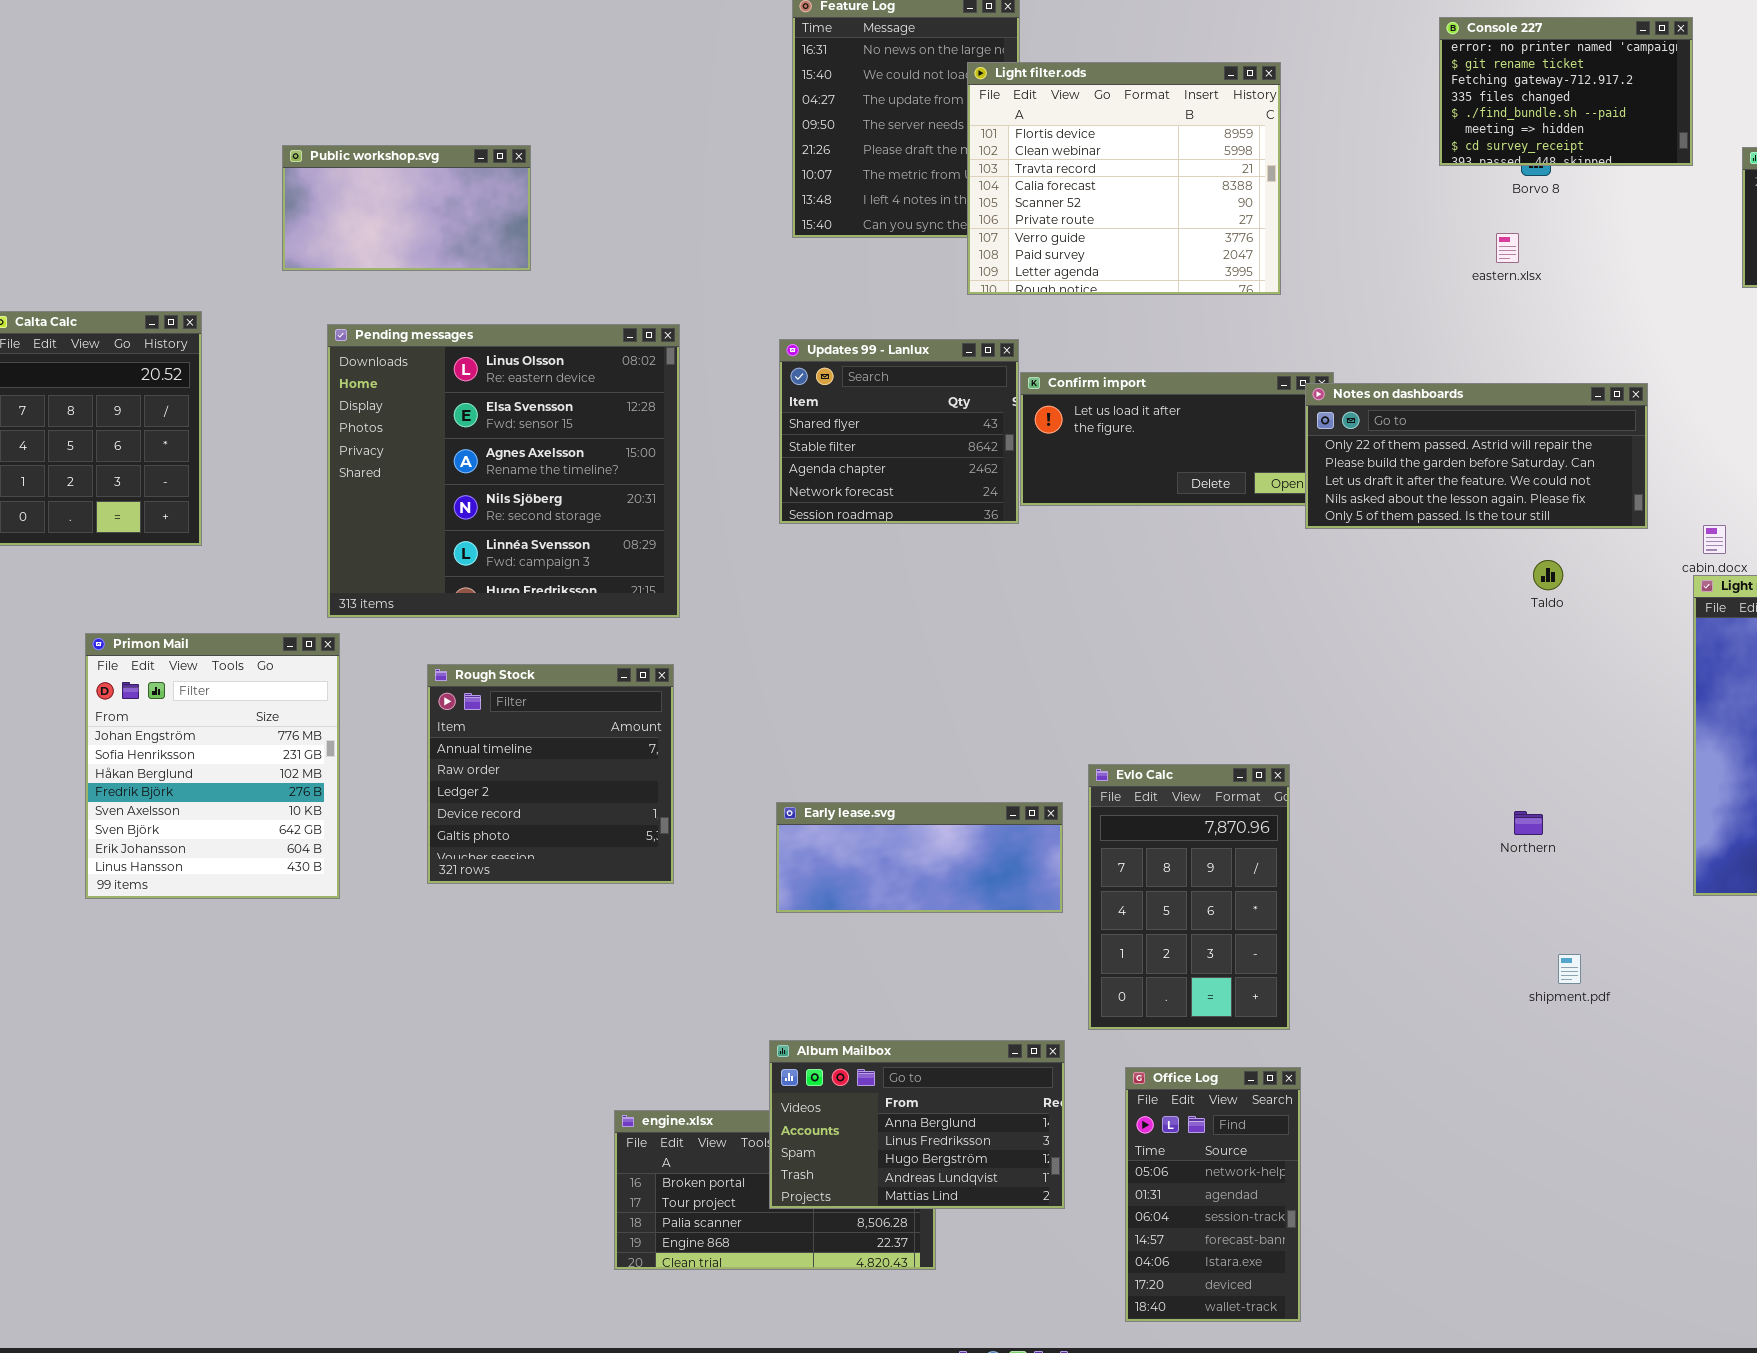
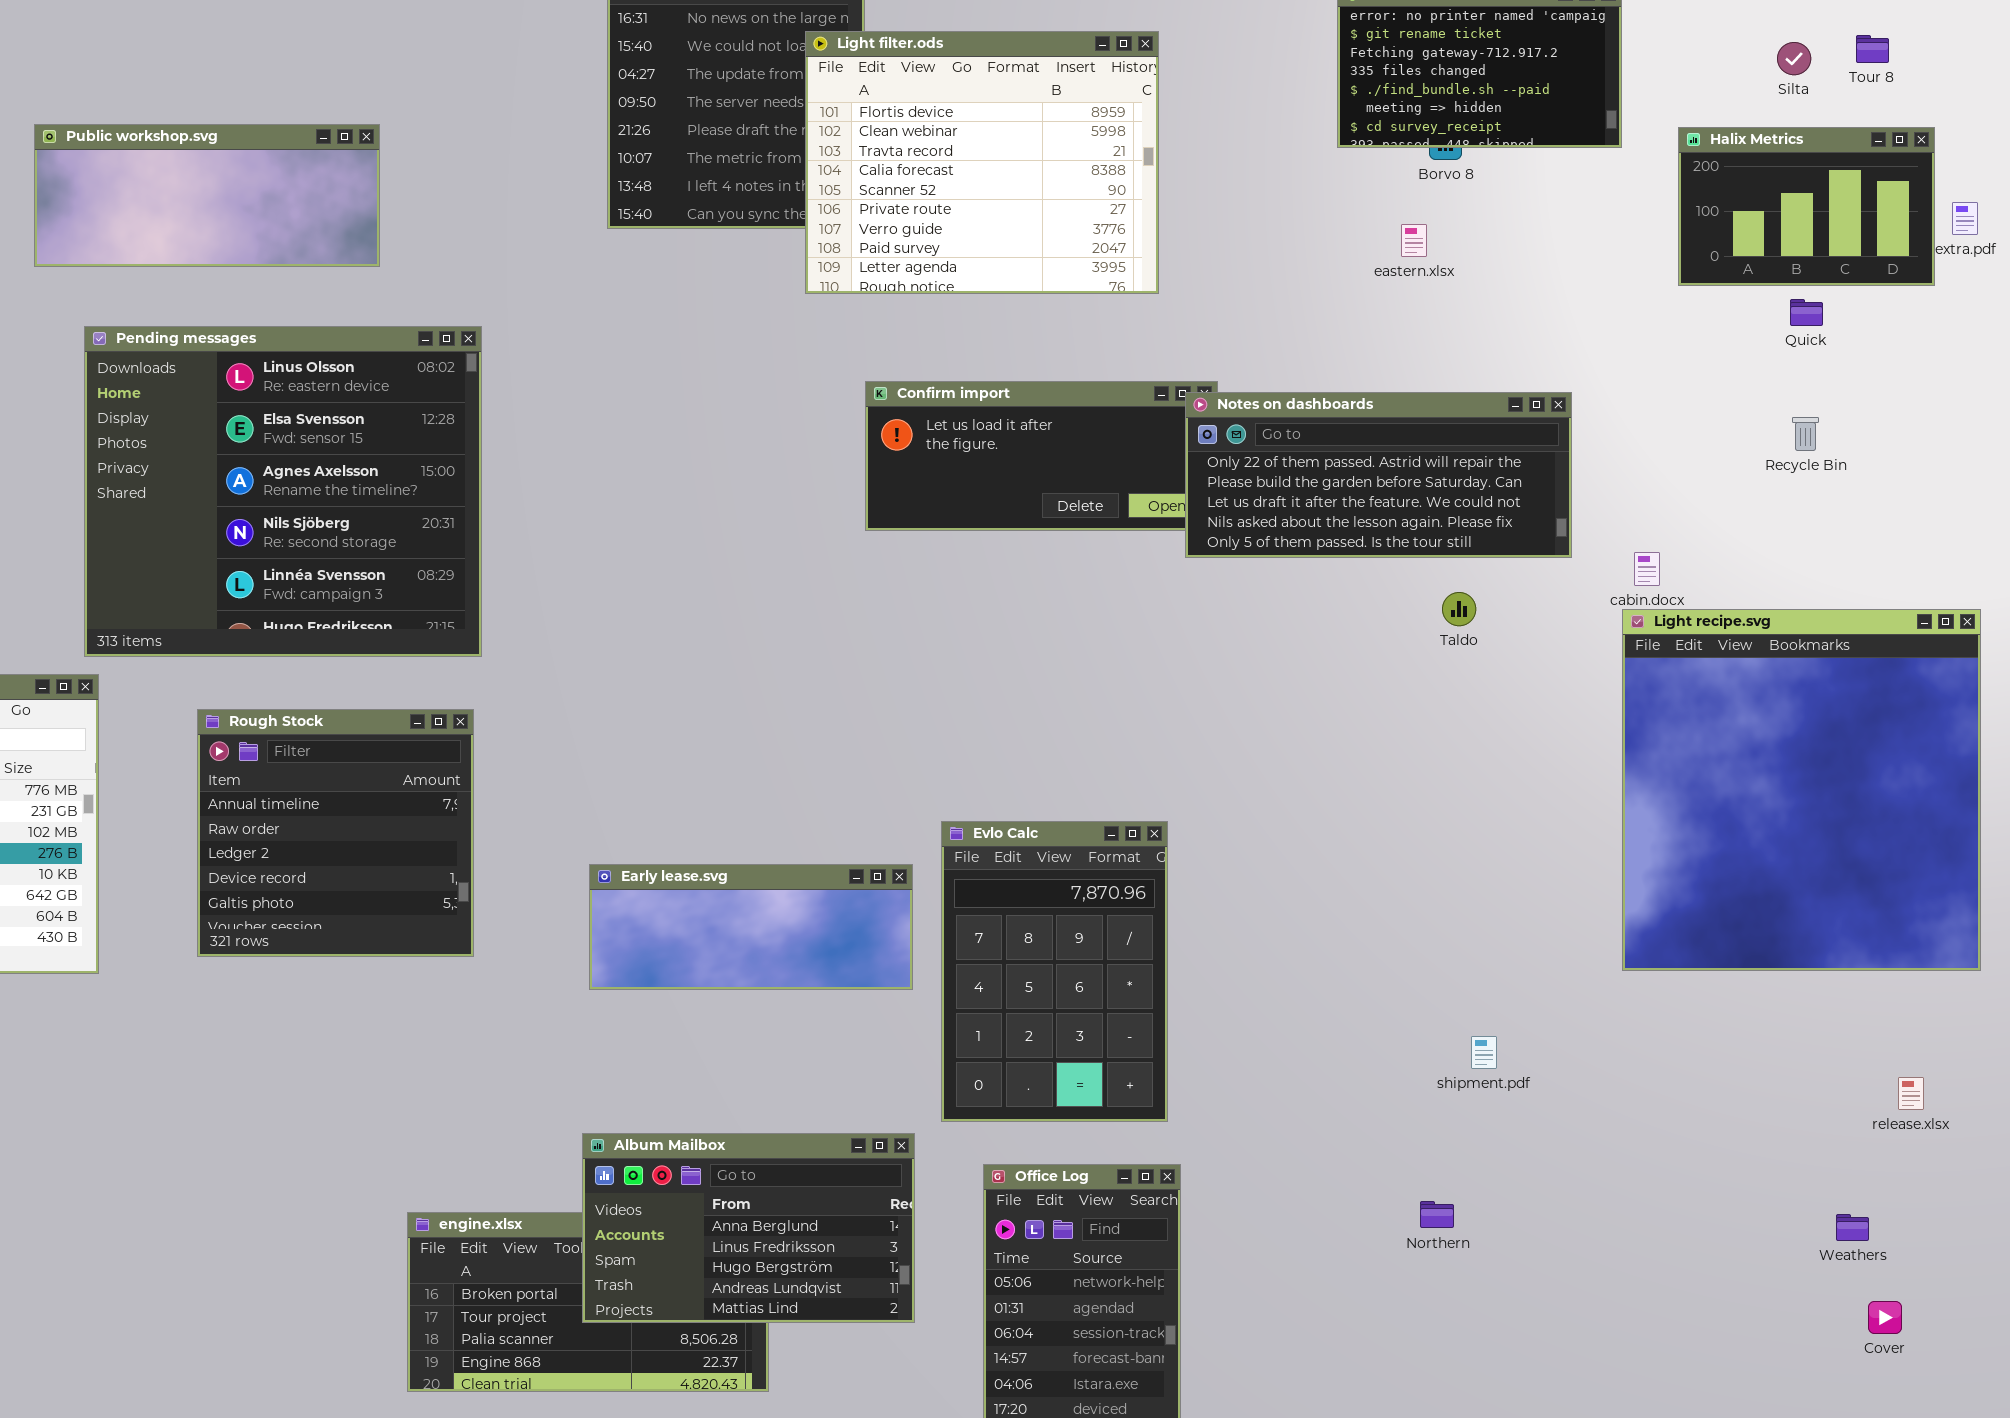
Public workshop.svg: [282,145,531,271] -> [34,124,380,267], resized
Updates 99 - Lanlux: [779,339,1019,524] -> none, closed
Northern: [1514,811,1543,835] -> [1420,1201,1454,1228], moved

